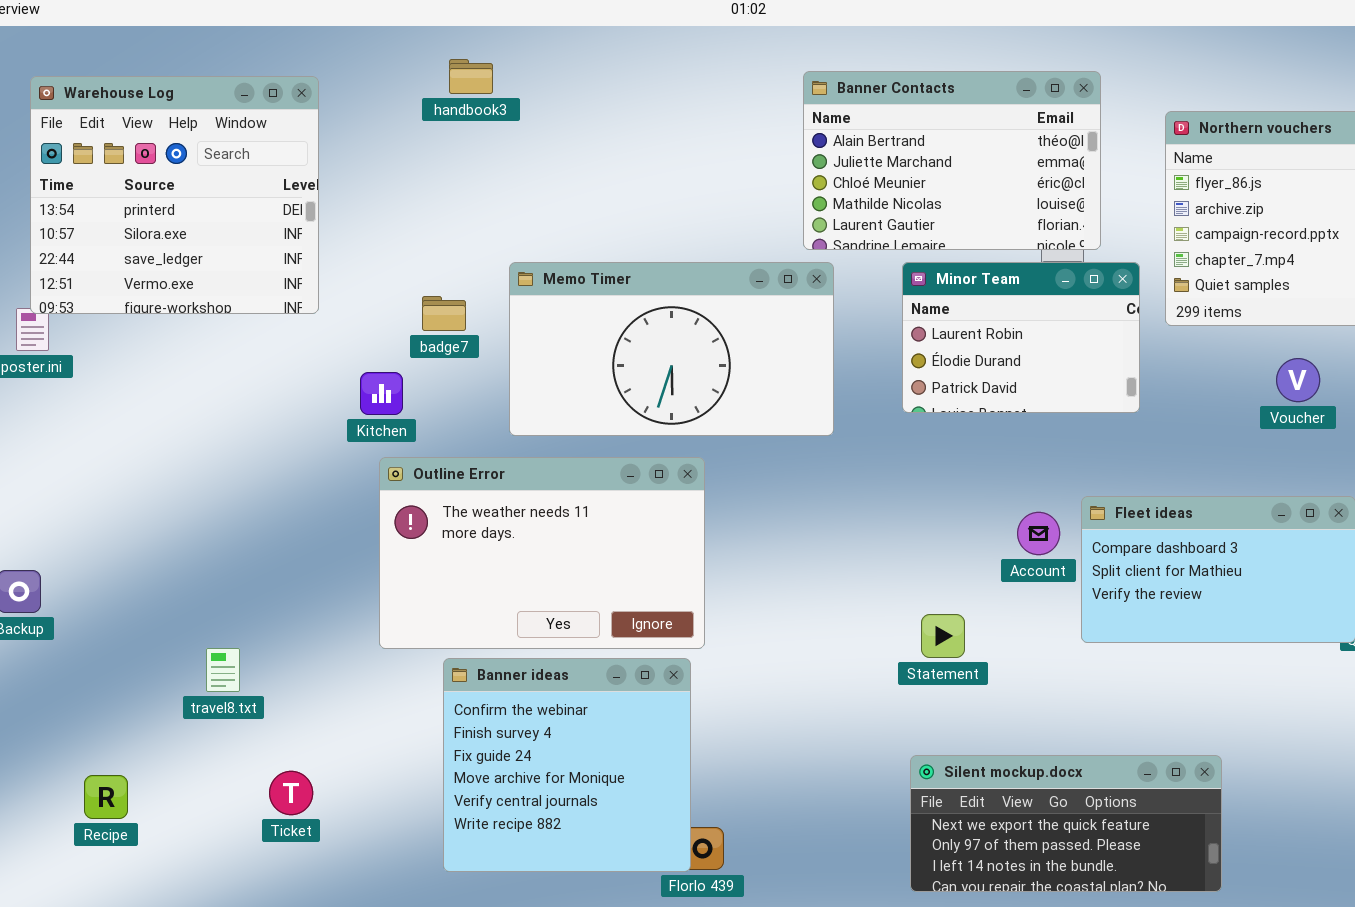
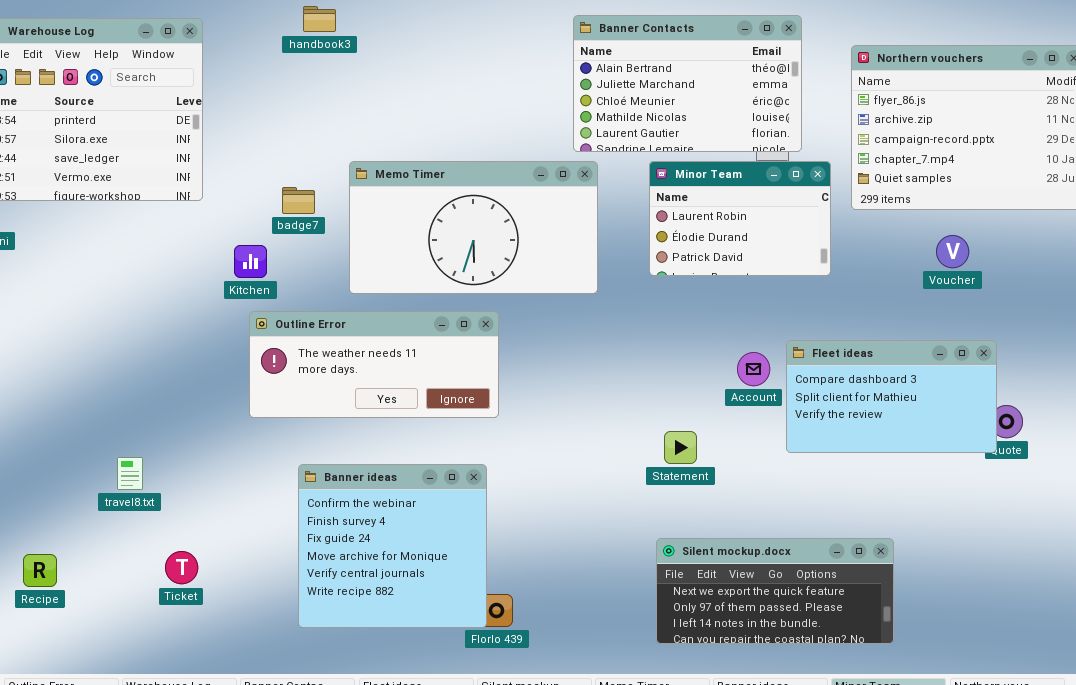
Outline Error: [379,457,705,649] -> [249,311,499,418], resized

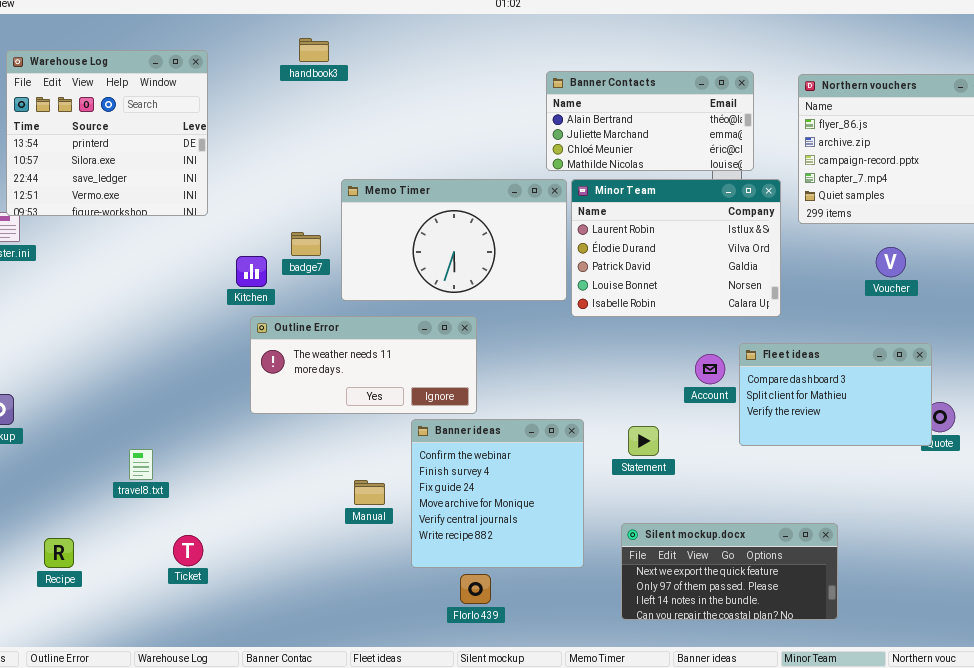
Banner Contacts: [573,15,802,152] -> [546,71,754,171], resized
Minor Team: [649,161,831,276] -> [571,179,781,317], resized
badge7: [282,187,315,214] -> [291,232,321,256], moved
Banner ideas: [298,464,487,628] -> [411,419,584,568], moved

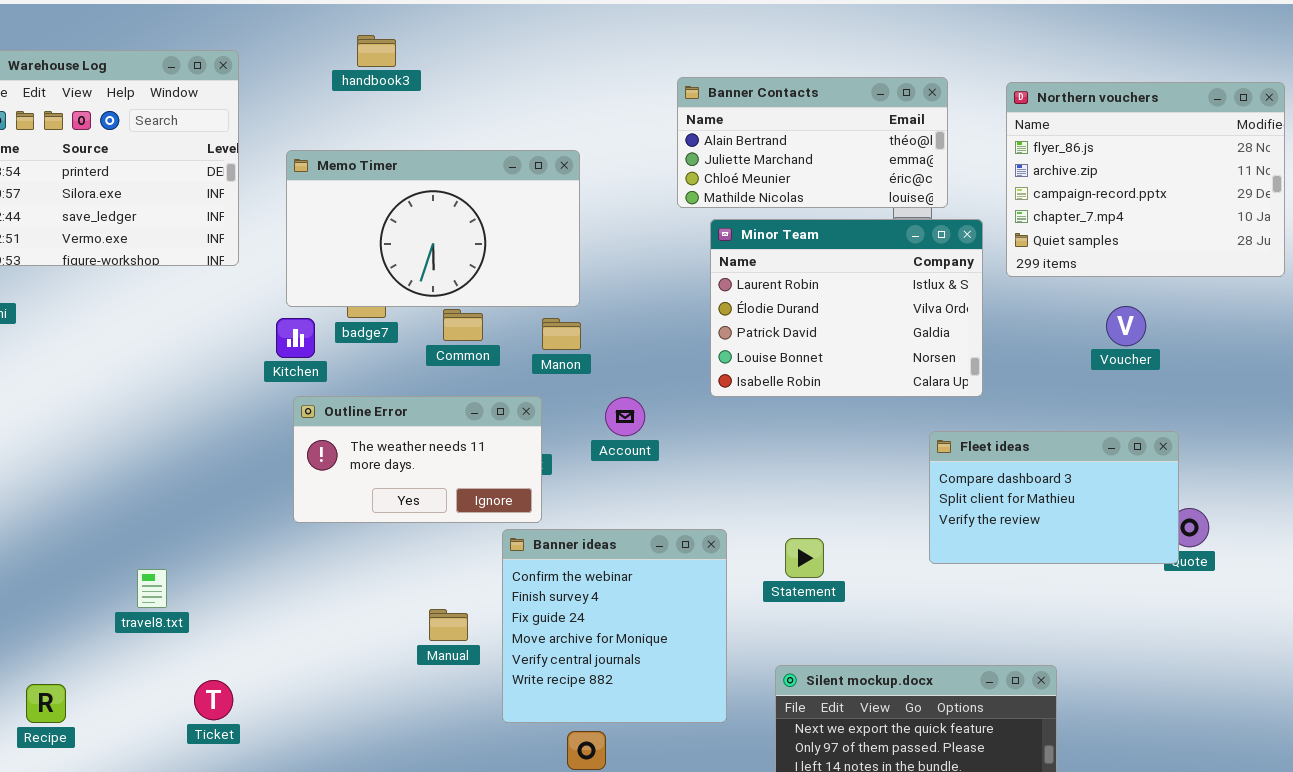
Memo Timer: [341,179,567,301] -> [286,150,580,307], moved
Outline Error: [250,316,477,414] -> [293,396,542,523], resized
Account: [695,354,725,384] -> [605,397,645,436], moved

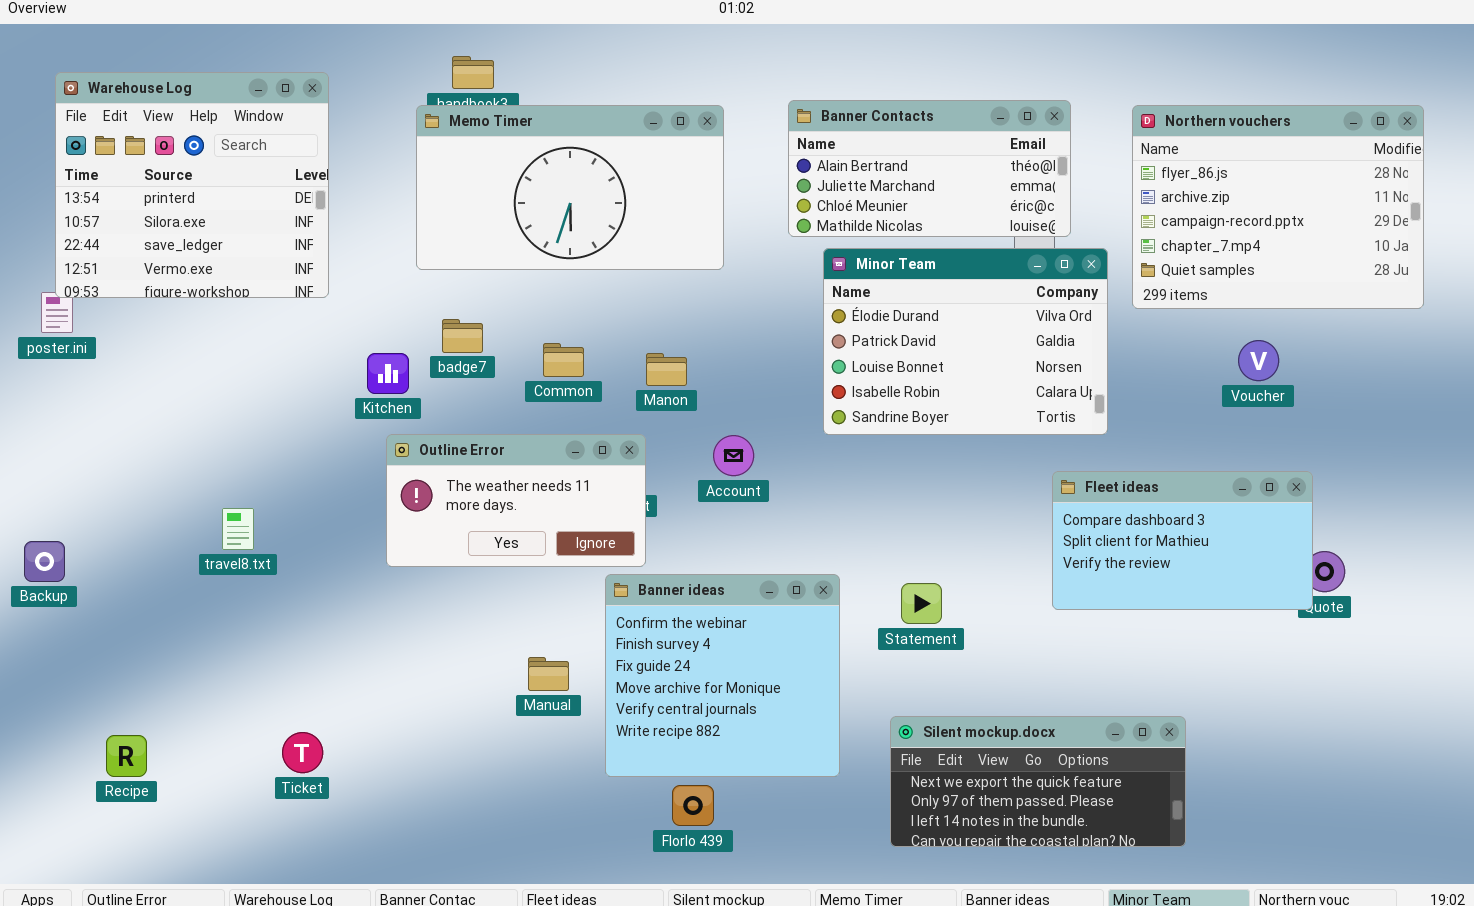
Memo Timer: [286,150,580,307] -> [416,105,724,270], moved
Minor Team: [710,219,983,397] -> [823,248,1108,435], scrolled down 1 row
travel8.txt: [137,569,167,608] -> [222,508,254,550], moved

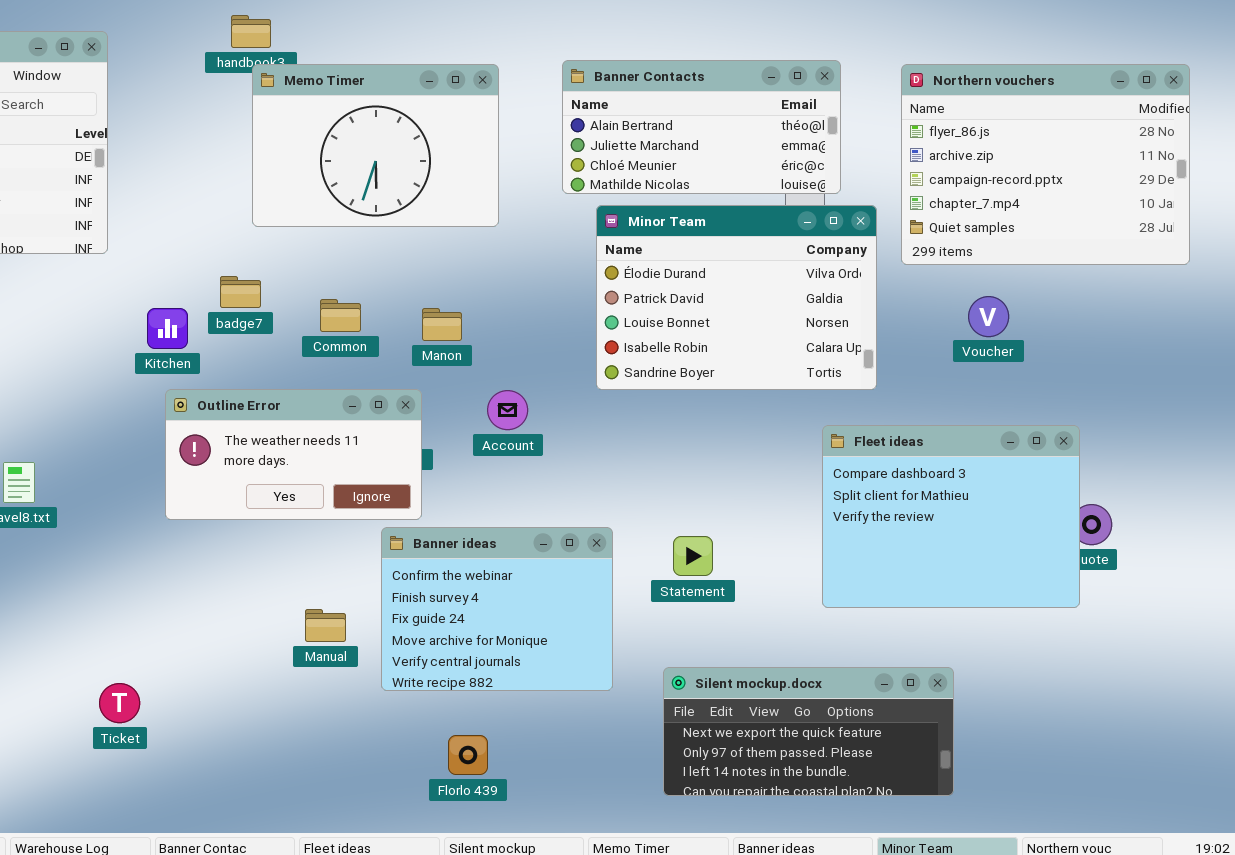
Memo Timer: [416,105,724,270] -> [252,64,499,227], resized
Voucher: [1238,340,1279,381] -> [968,296,1009,337], moved
Fleet ideas: [1052,471,1313,610] -> [822,425,1080,608], resized
Banner ideas: [605,574,840,777] -> [381,527,613,691], resized
Ticket: [282,732,323,773] -> [99,683,140,723], moved

